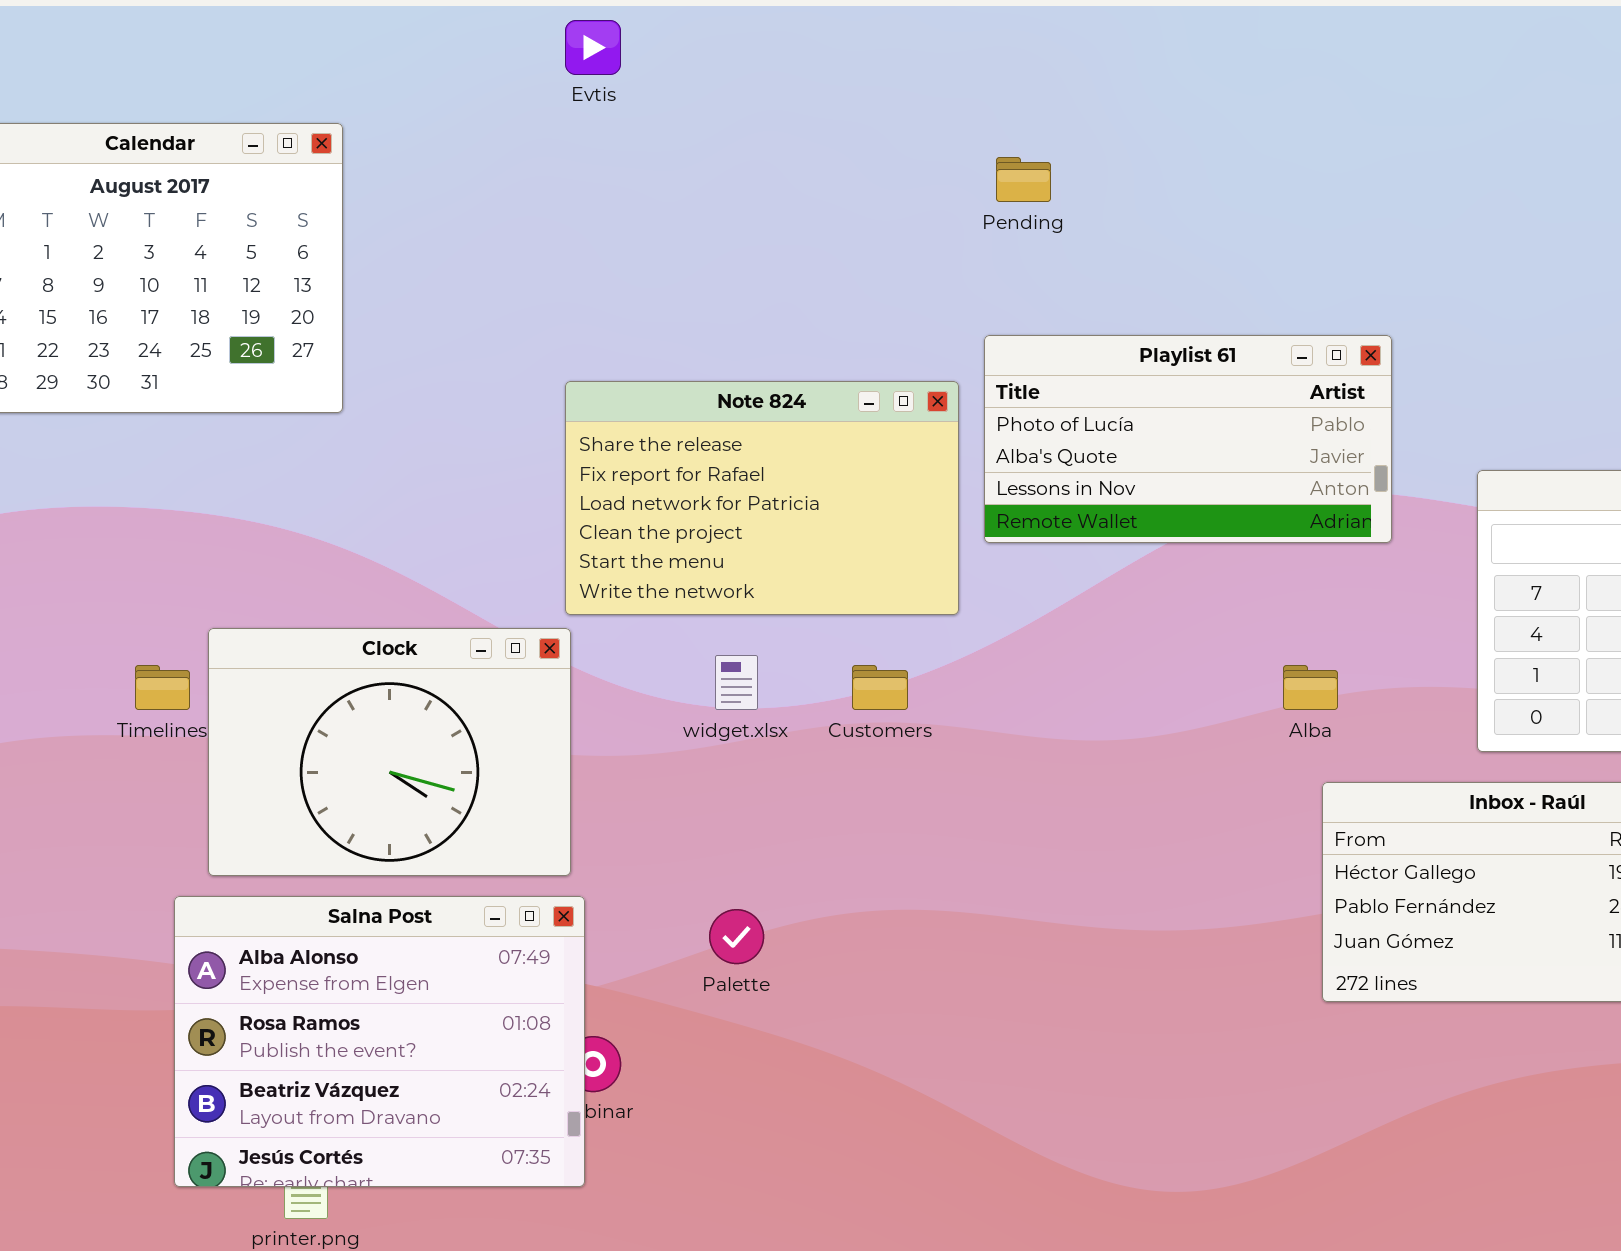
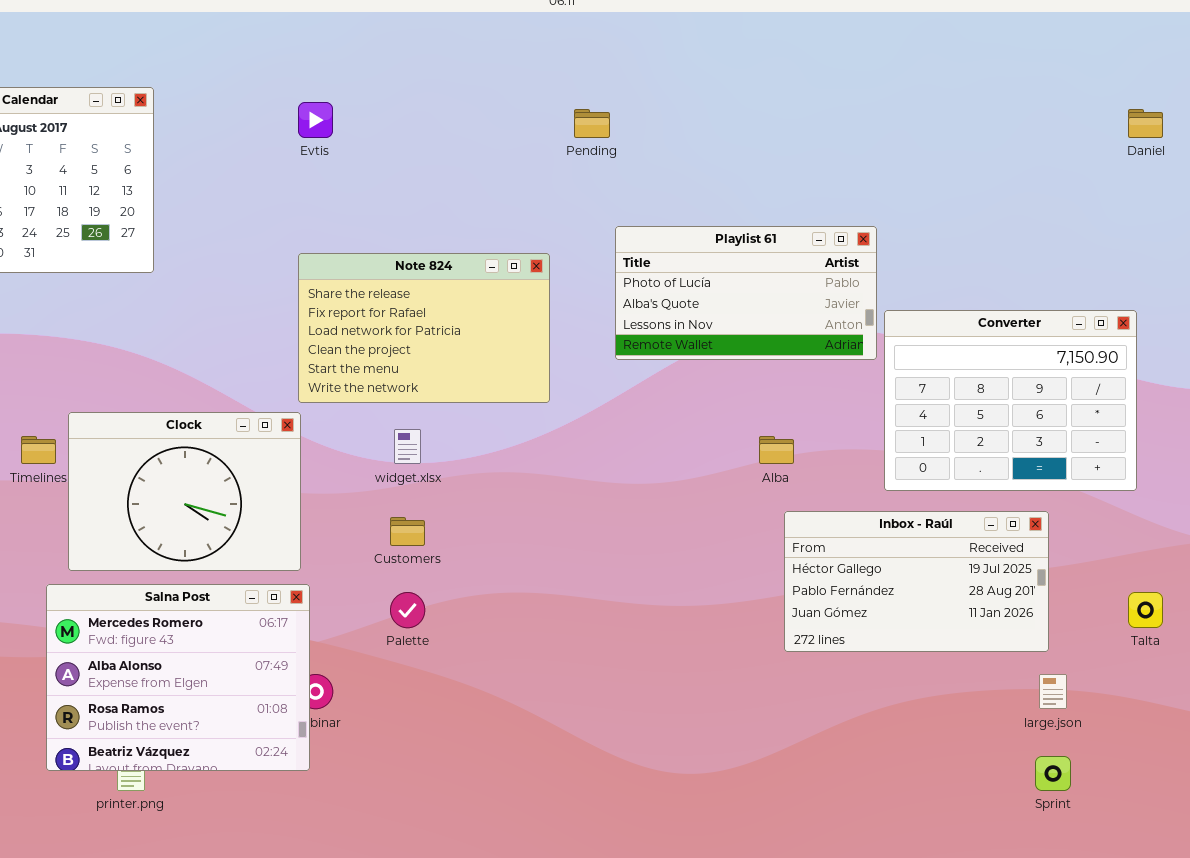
Evtis: [565,20,621,75] -> [298,102,333,138], moved
Playlist 61: [984,335,1392,543] -> [615,226,877,360], moved
Customers: [852,665,908,710] -> [390,517,425,546], moved
Salna Post: [174,896,585,1187] -> [46,584,310,771], scrolled up 1 row

